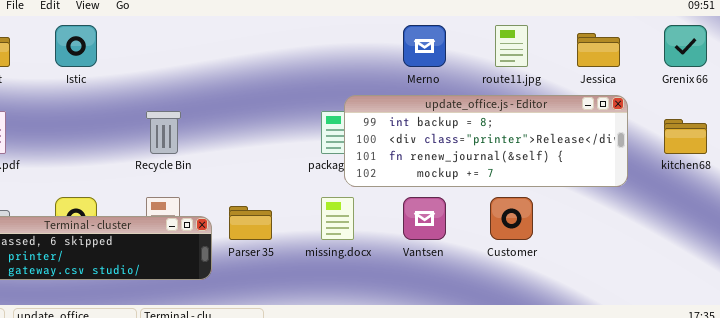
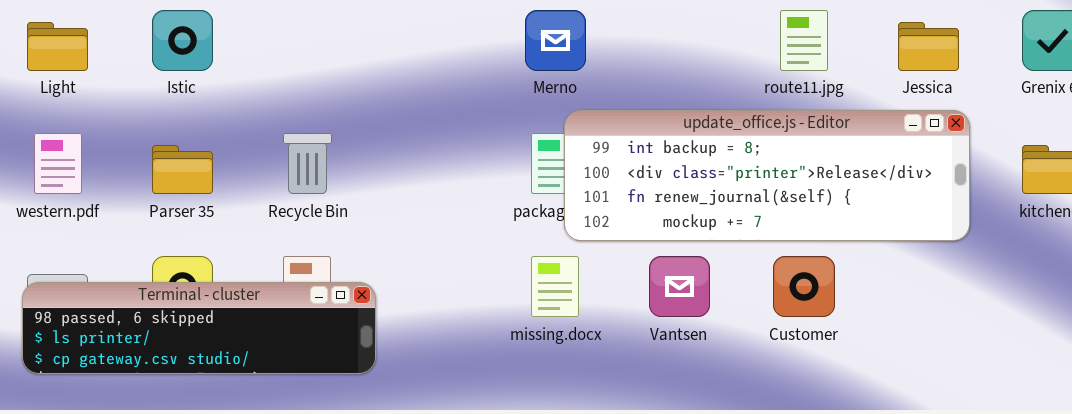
Merno: [403,25,446,67] -> [525,10,586,71], moved
Parser 35: [229,206,272,240] -> [152,145,213,194], moved

